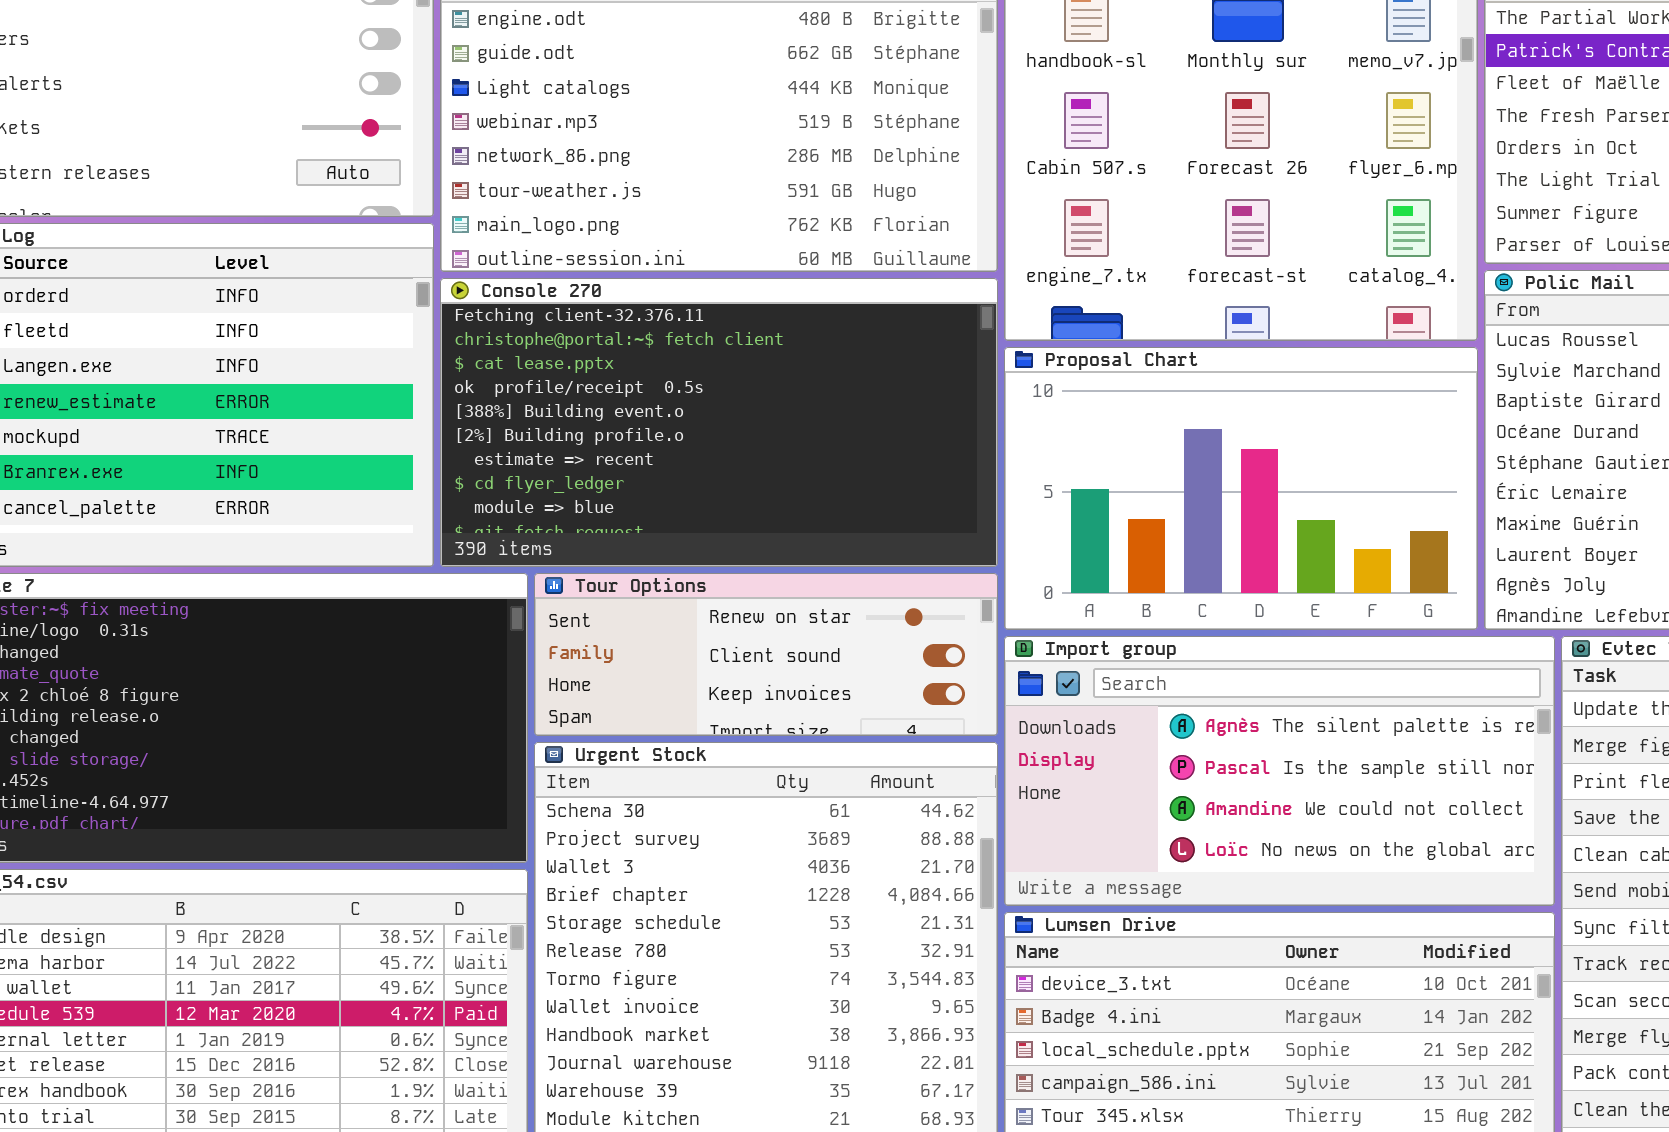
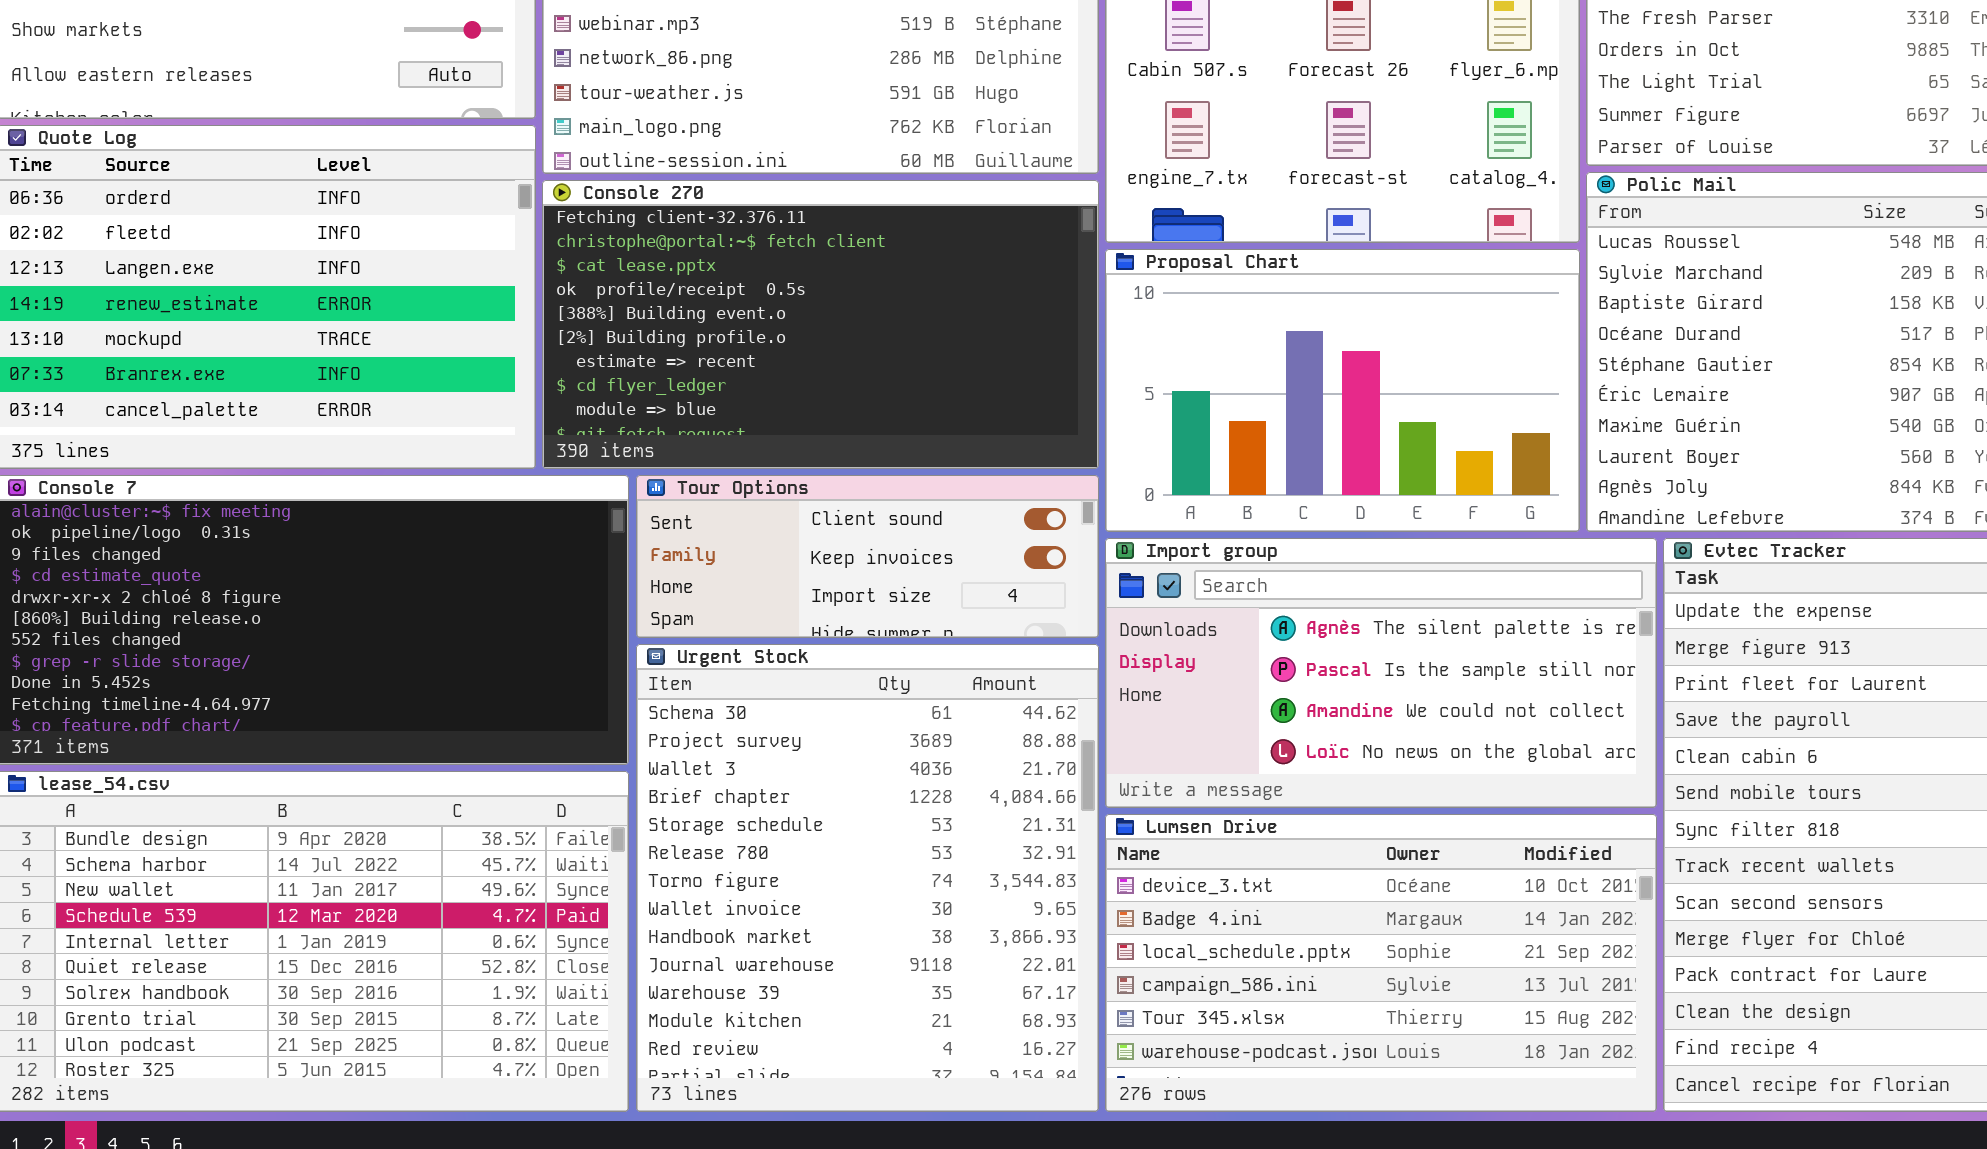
Tour Options: [534,573,998,736] -> [636,475,1099,638], scrolled down 1 row

